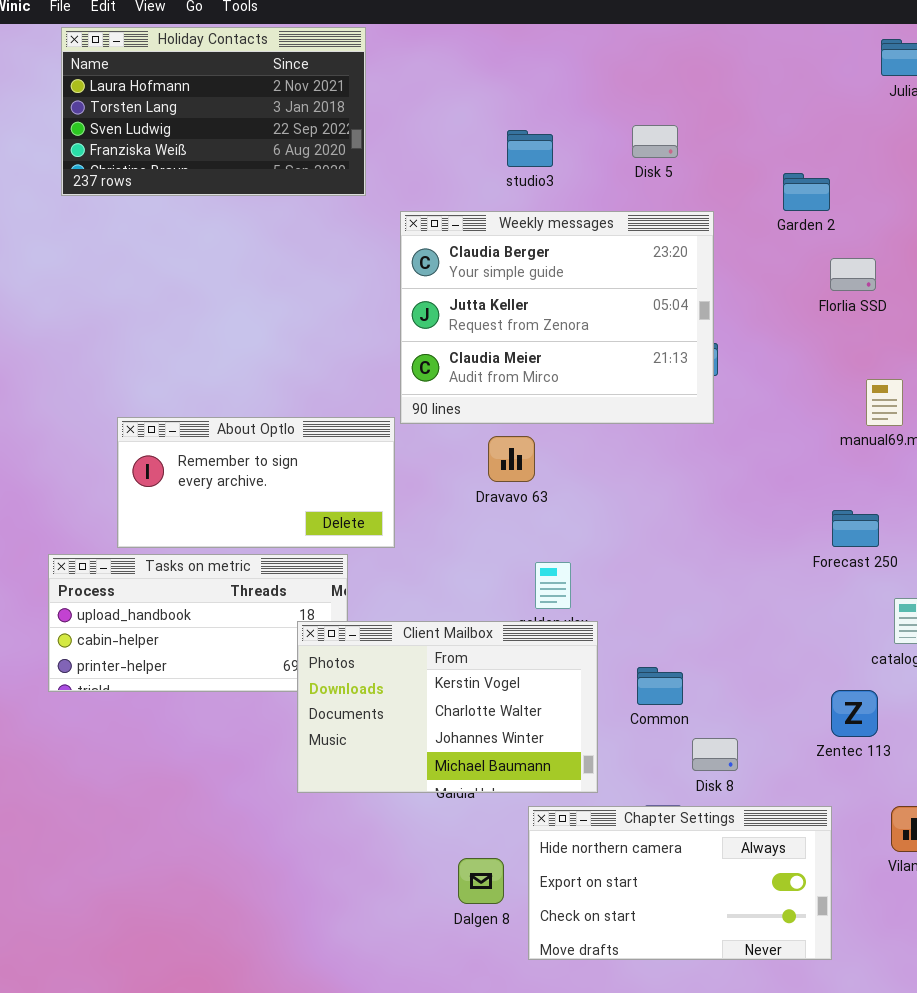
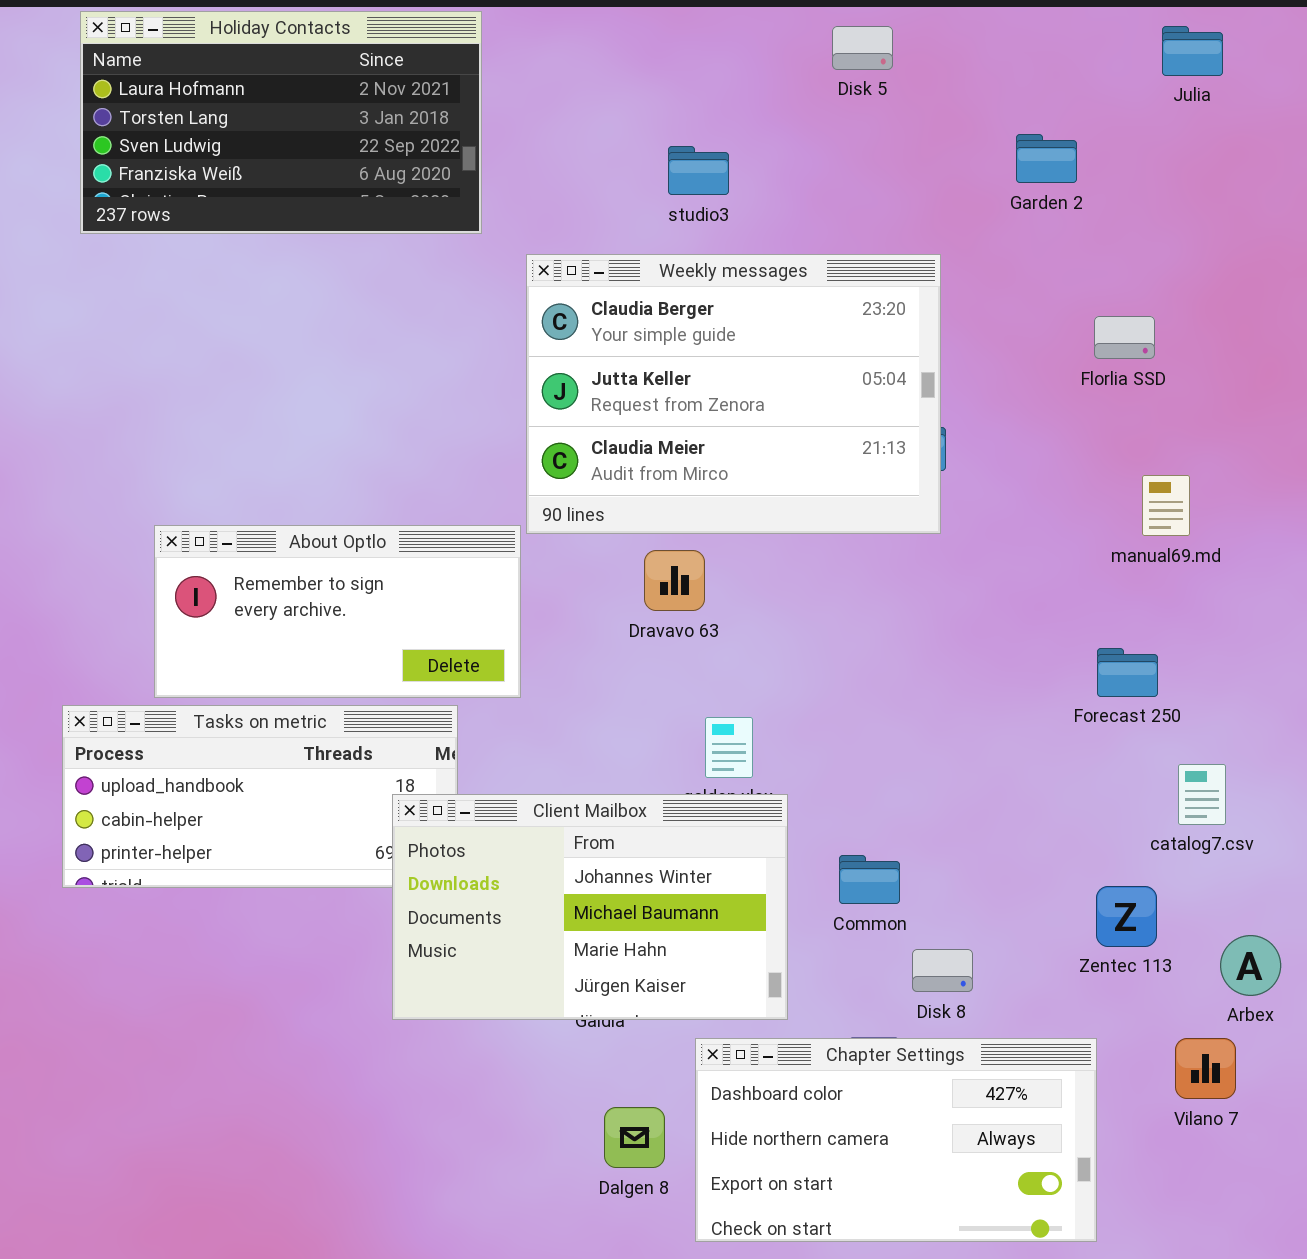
Disk 5: [632,125,678,158] -> [832,26,893,70], moved
Garden 2: [783,173,830,211] -> [1016,134,1077,183], moved
Client Mailbox: [297,621,598,793] -> [392,794,788,1020], scrolled down 2 rows
Chapter Settings: [528,806,832,960] -> [695,1038,1097,1242], scrolled up 1 row

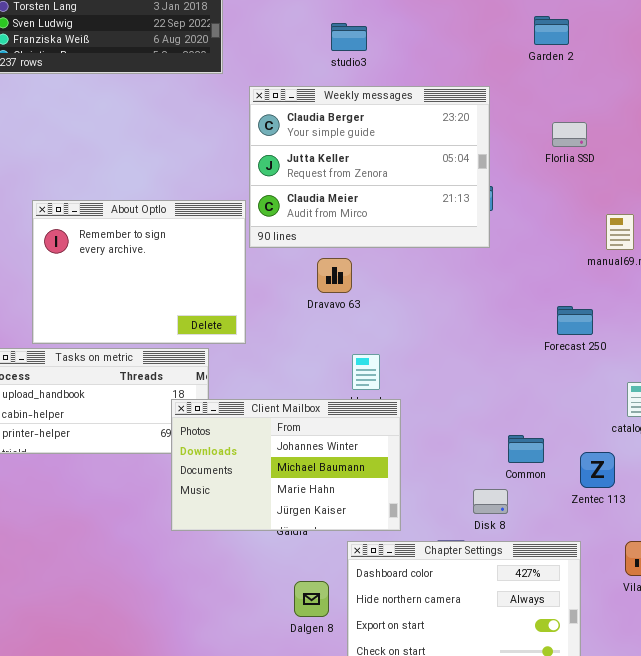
Florlia SSD: [1094,316,1155,359] -> [552,122,587,147], moved
About Optlo: [154,525,521,698] -> [32,200,246,344], resized
Forecast 250: [1097,648,1158,697] -> [557,306,593,335], moved
Common: [839,855,900,904] -> [508,435,544,463], moved

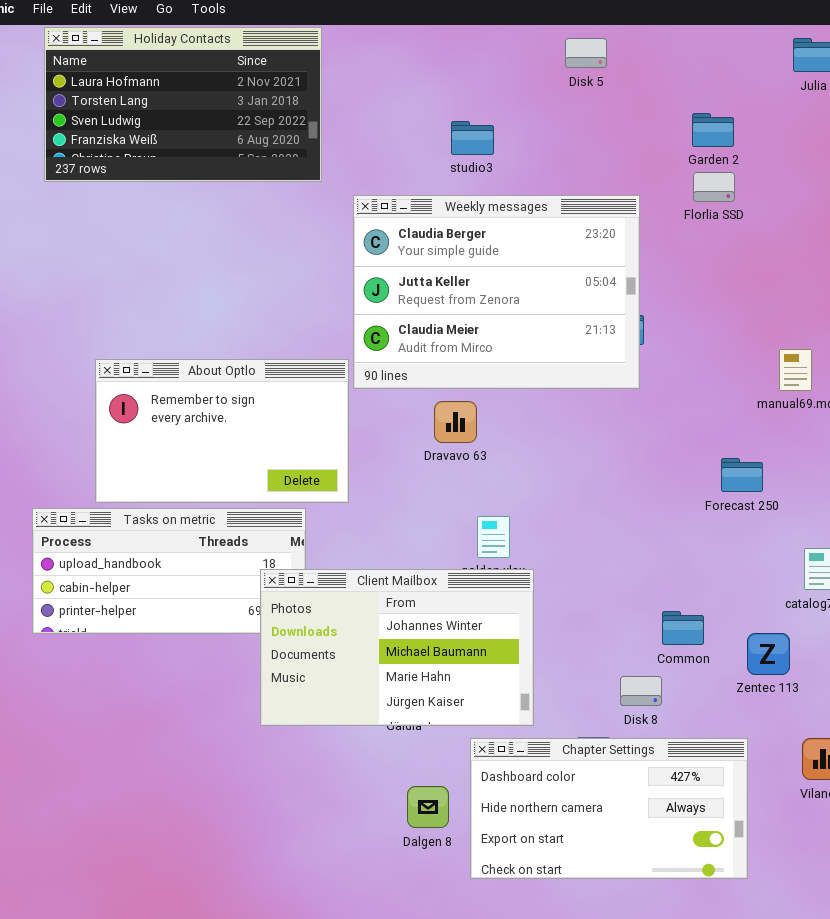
Florlia SSD: [552,122,587,147] -> [693,172,735,202], moved
About Optlo: [32,200,246,344] -> [95,359,349,503], resized

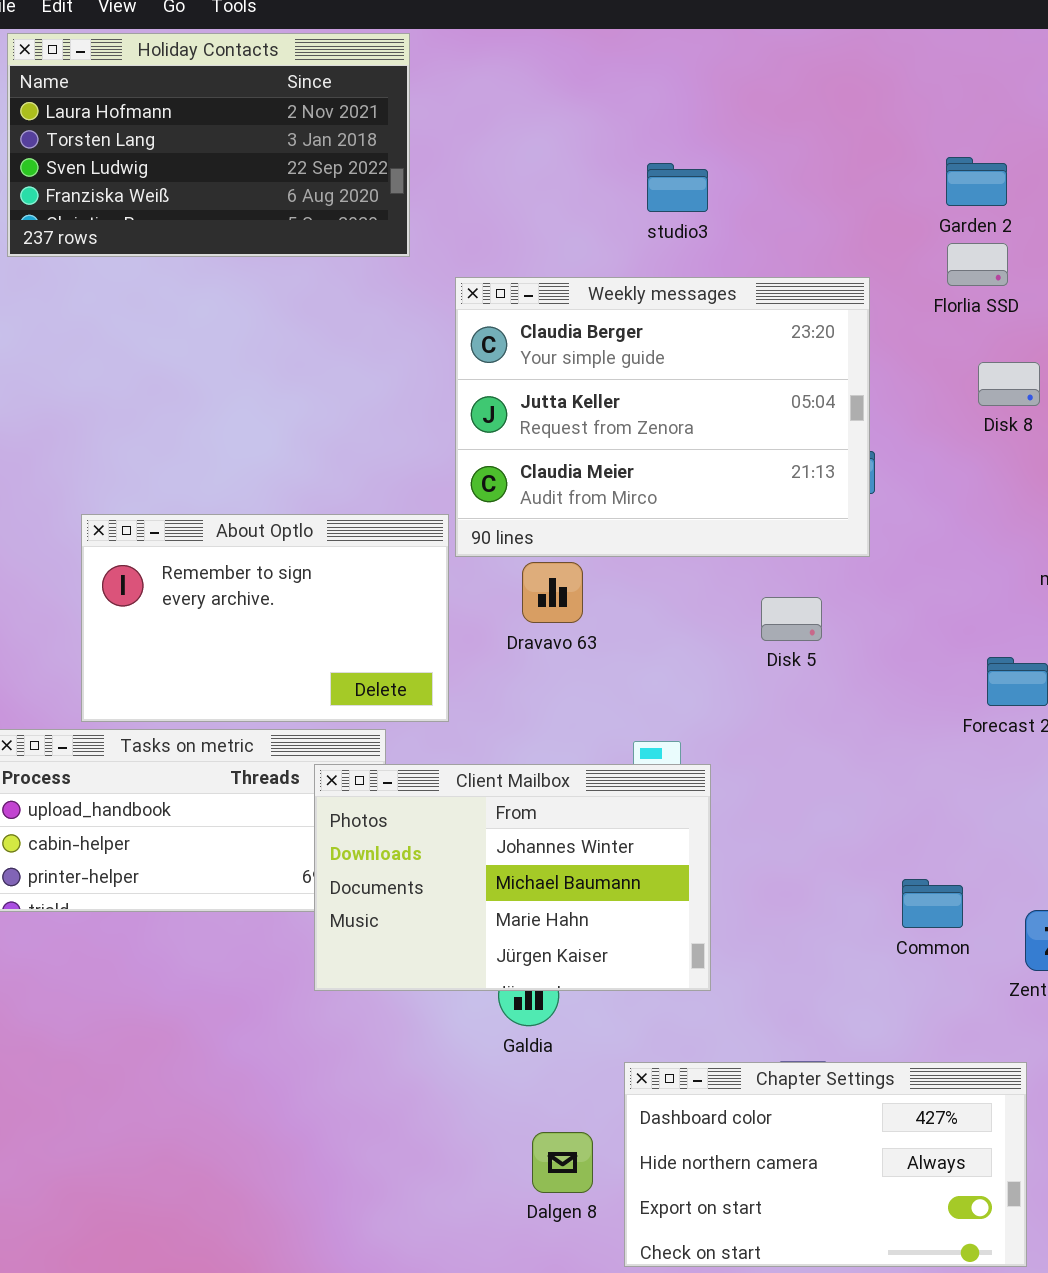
Disk 5: [565,38,607,68] -> [761,597,822,641], moved
studio3: [451,121,494,155] -> [647,163,708,212], moved
Dravavo 63: [434,401,477,443] -> [522,562,583,623], moved
Client Mailbox: [260,569,534,726] -> [314,764,711,991], moved
Disk 8: [620,676,662,706] -> [978,362,1040,406], moved

